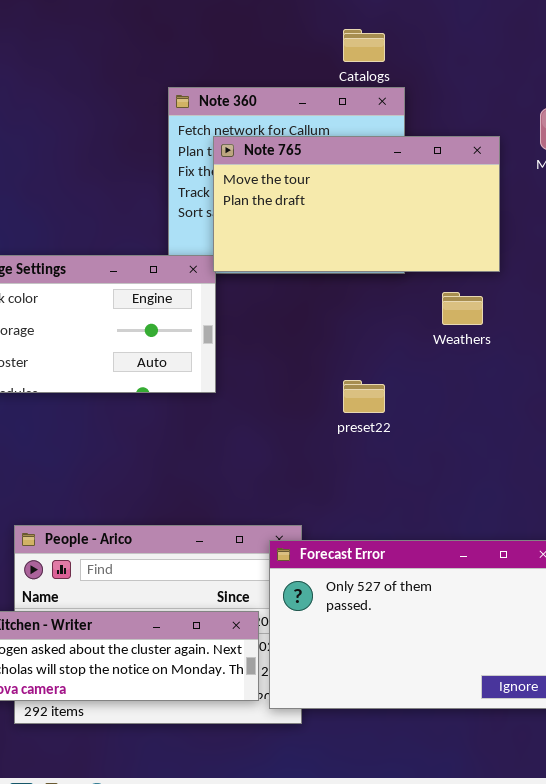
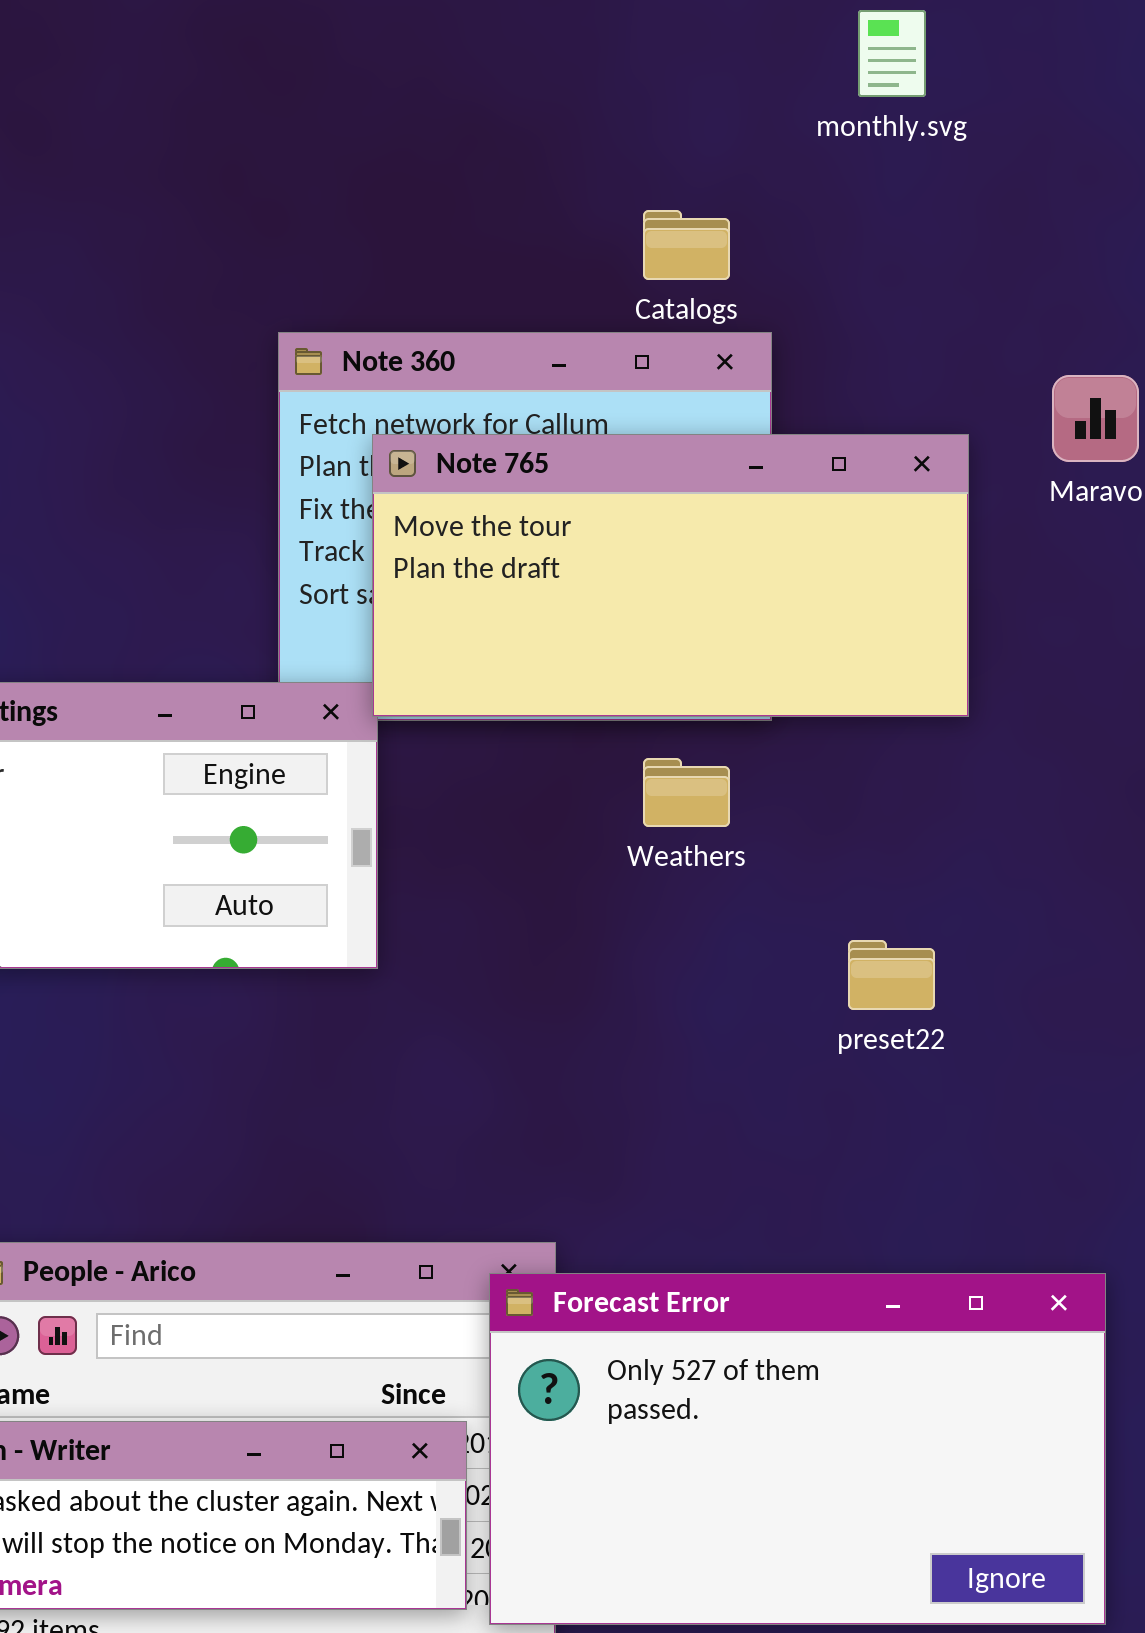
Weathers: [442,292,483,325] -> [643,758,730,827], moved
preset22: [343,380,385,413] -> [848,940,935,1010], moved

